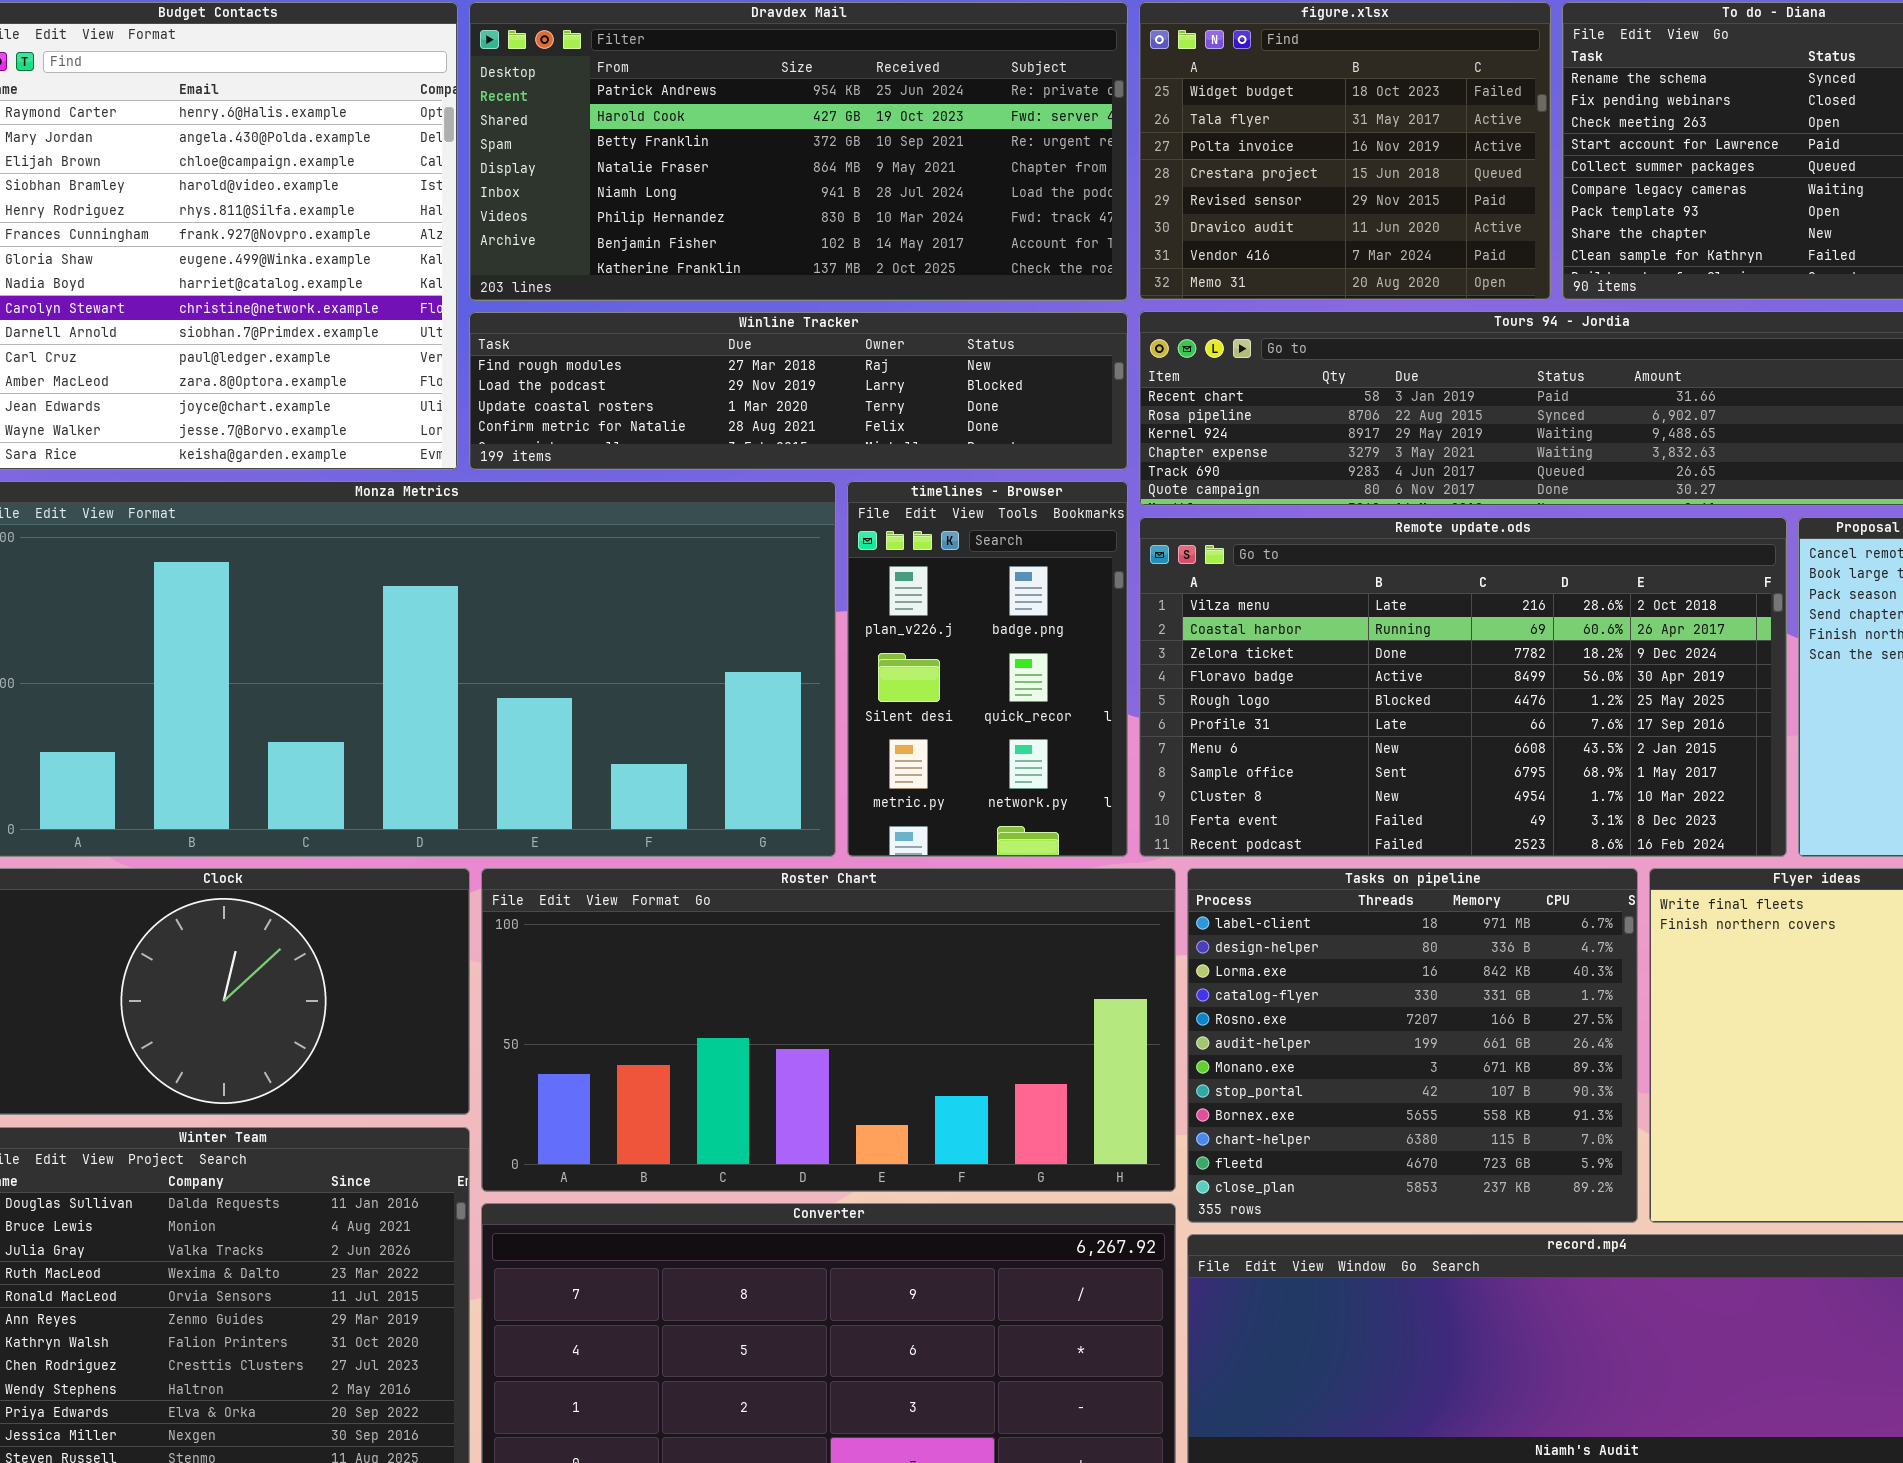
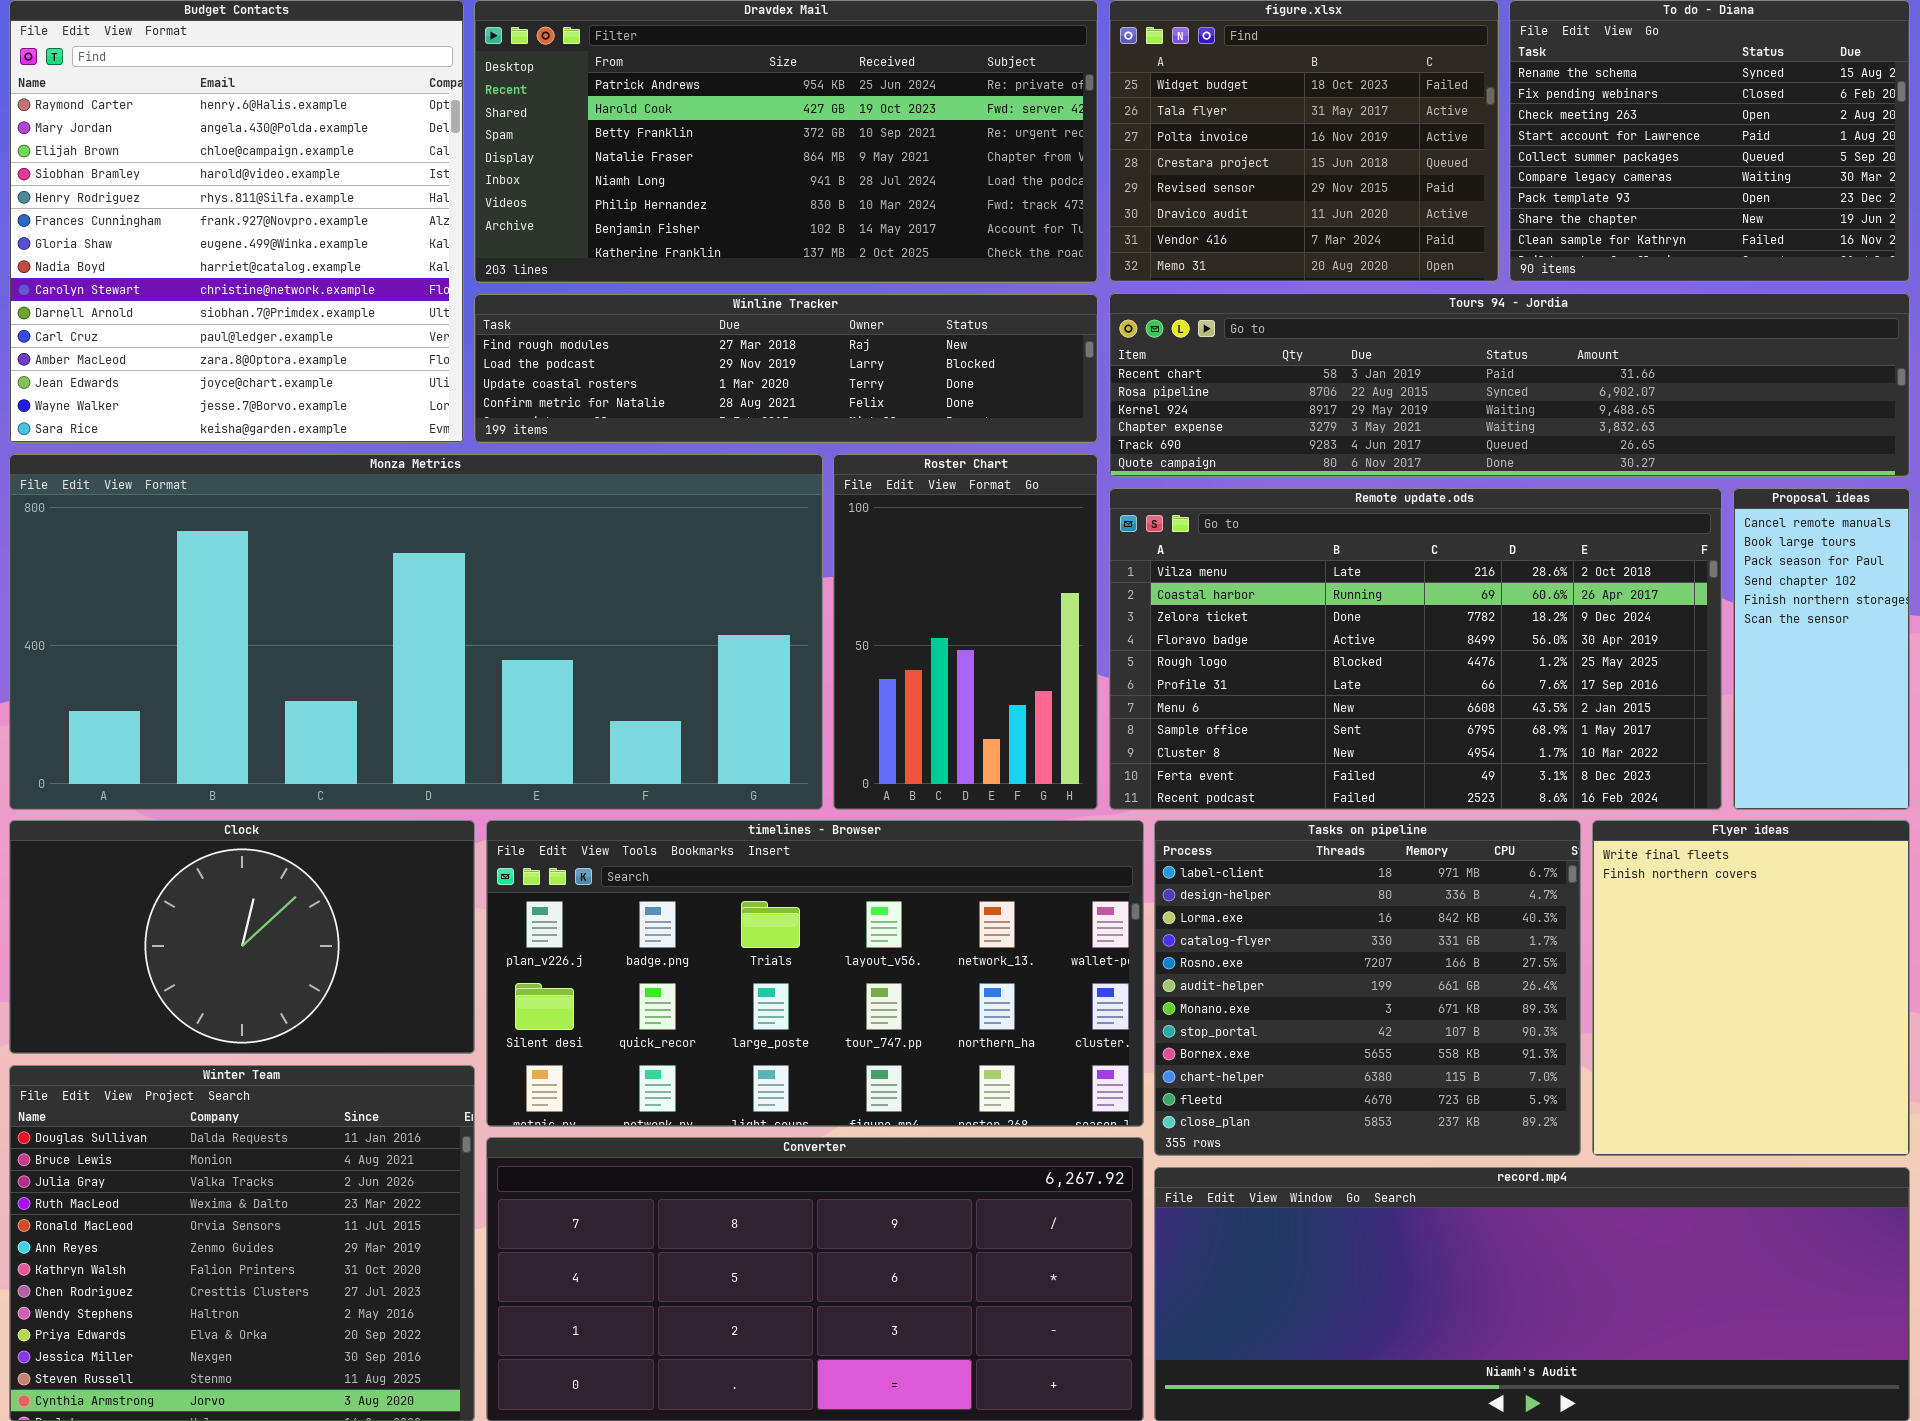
timelines - Browser: [847,481,1128,857] -> [486,820,1144,1127], moved, resized
Roster Chart: [481,868,1176,1192] -> [833,454,1098,810], moved, resized

